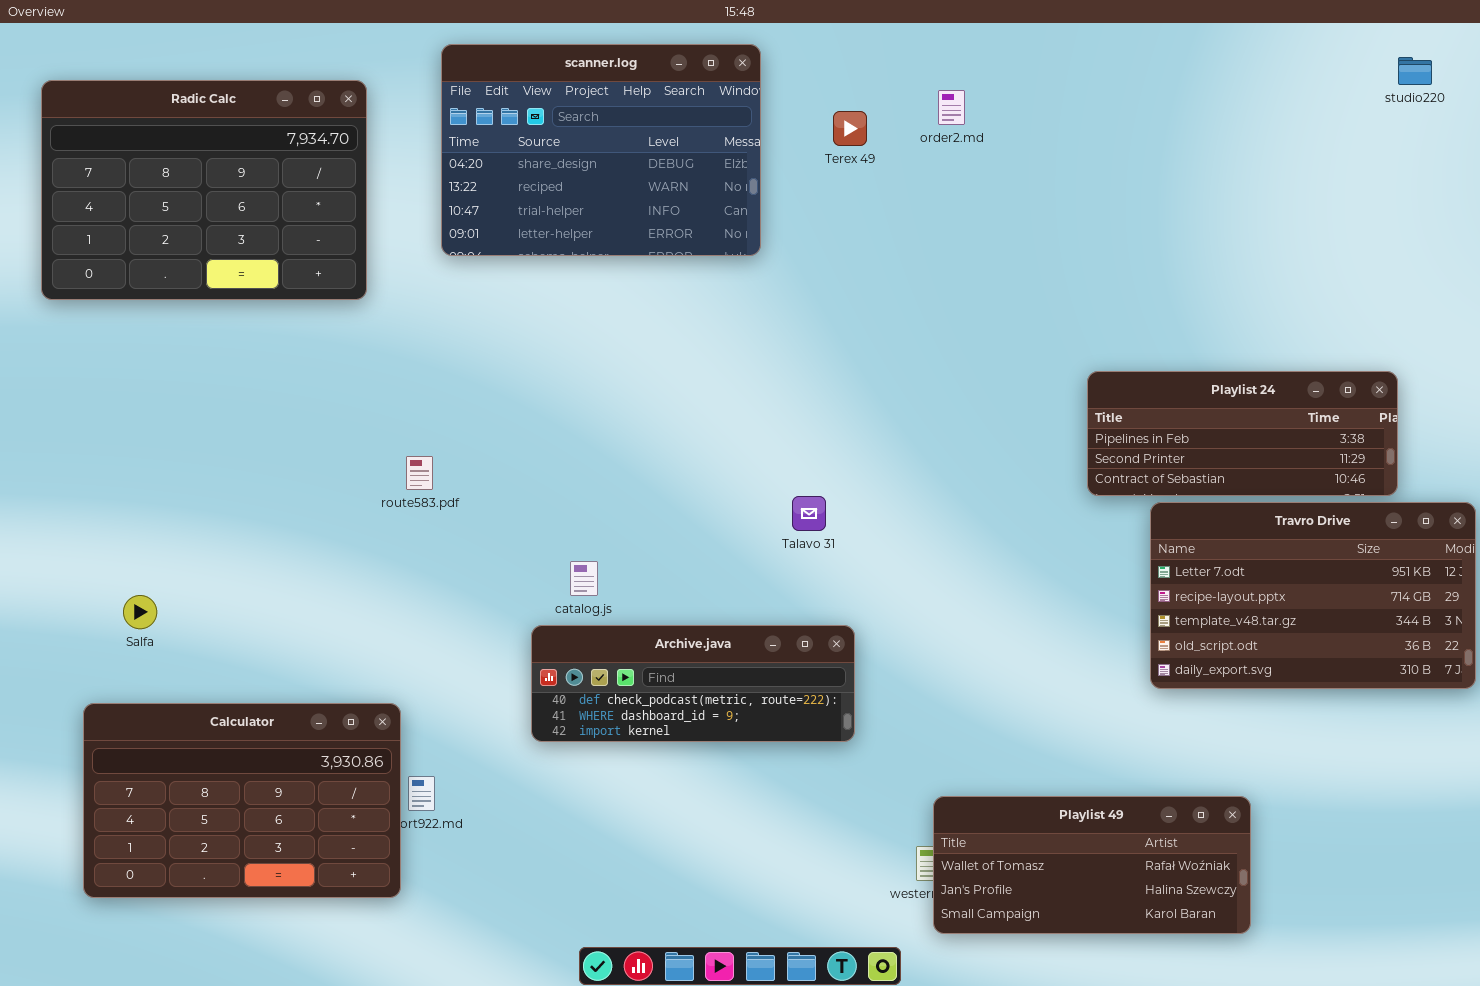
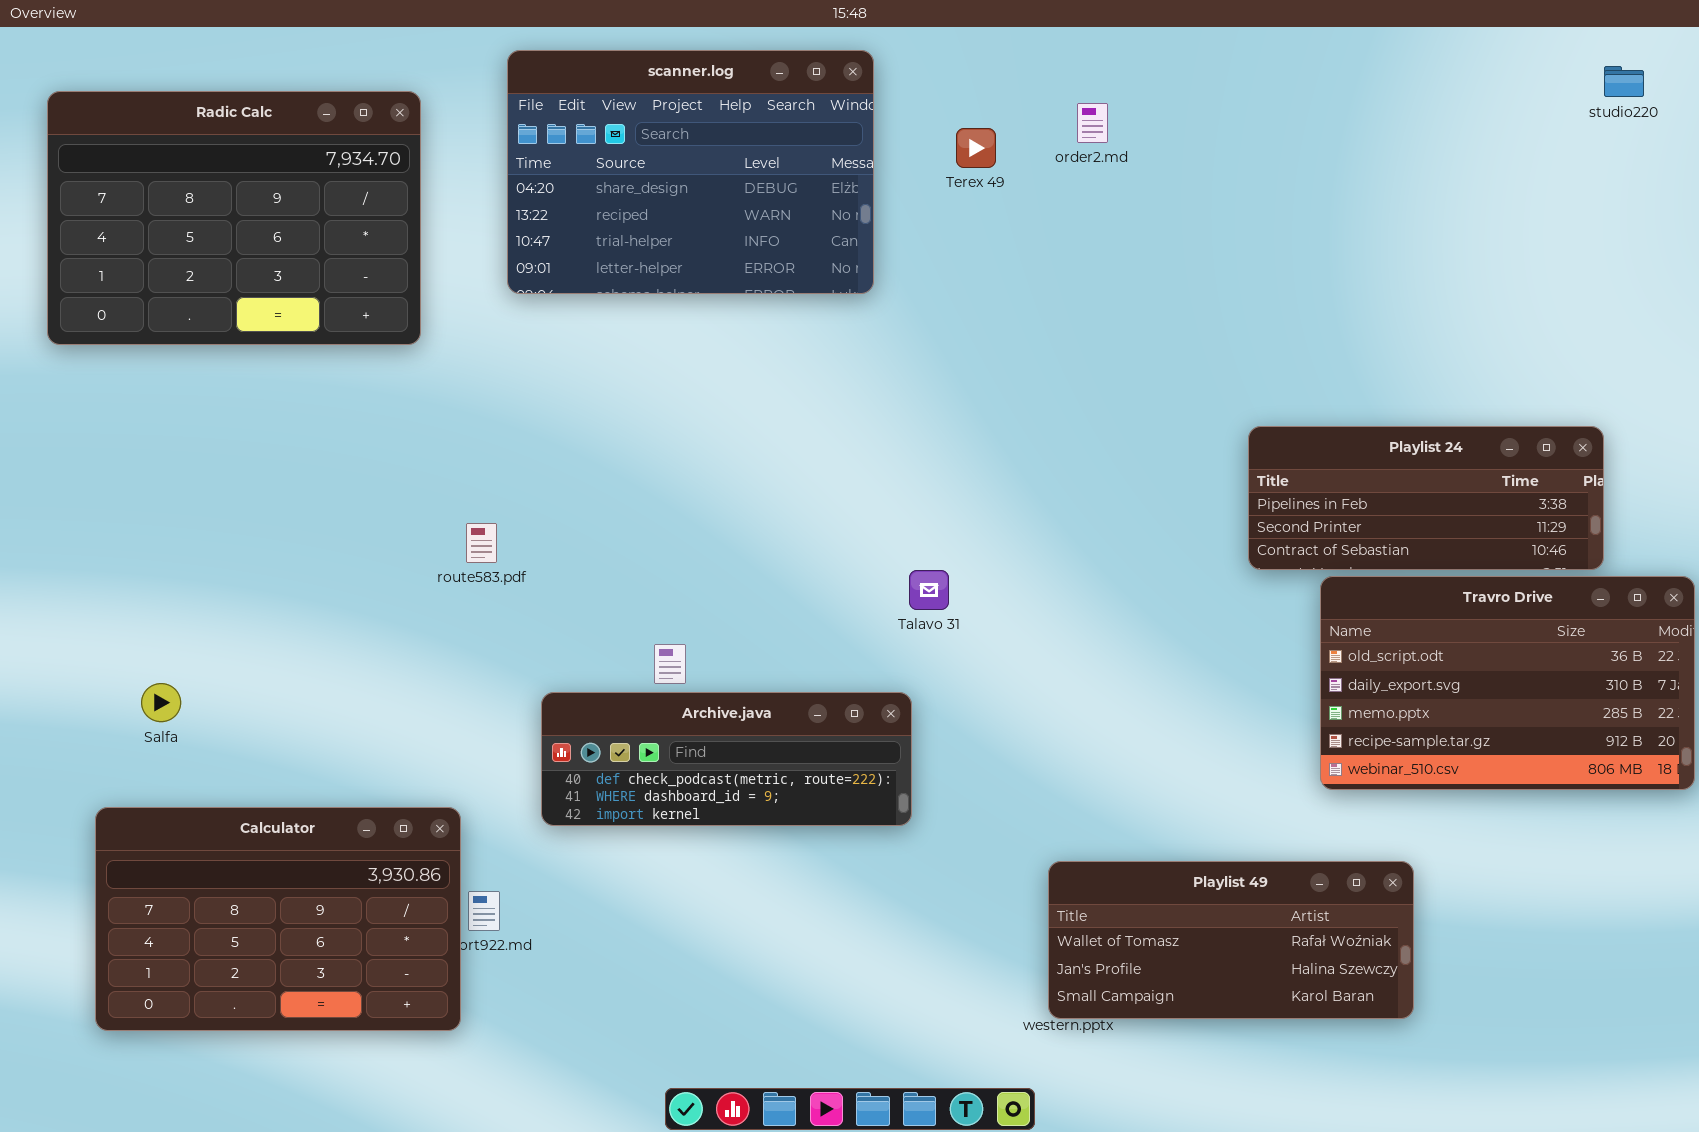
Travro Drive: [1150,502,1476,689] -> [1320,576,1695,790], scrolled down 3 rows
Archive.java: [531,625,855,742] -> [541,692,912,826], moved
Playlist 49: [933,796,1251,934] -> [1048,861,1414,1019], moved

